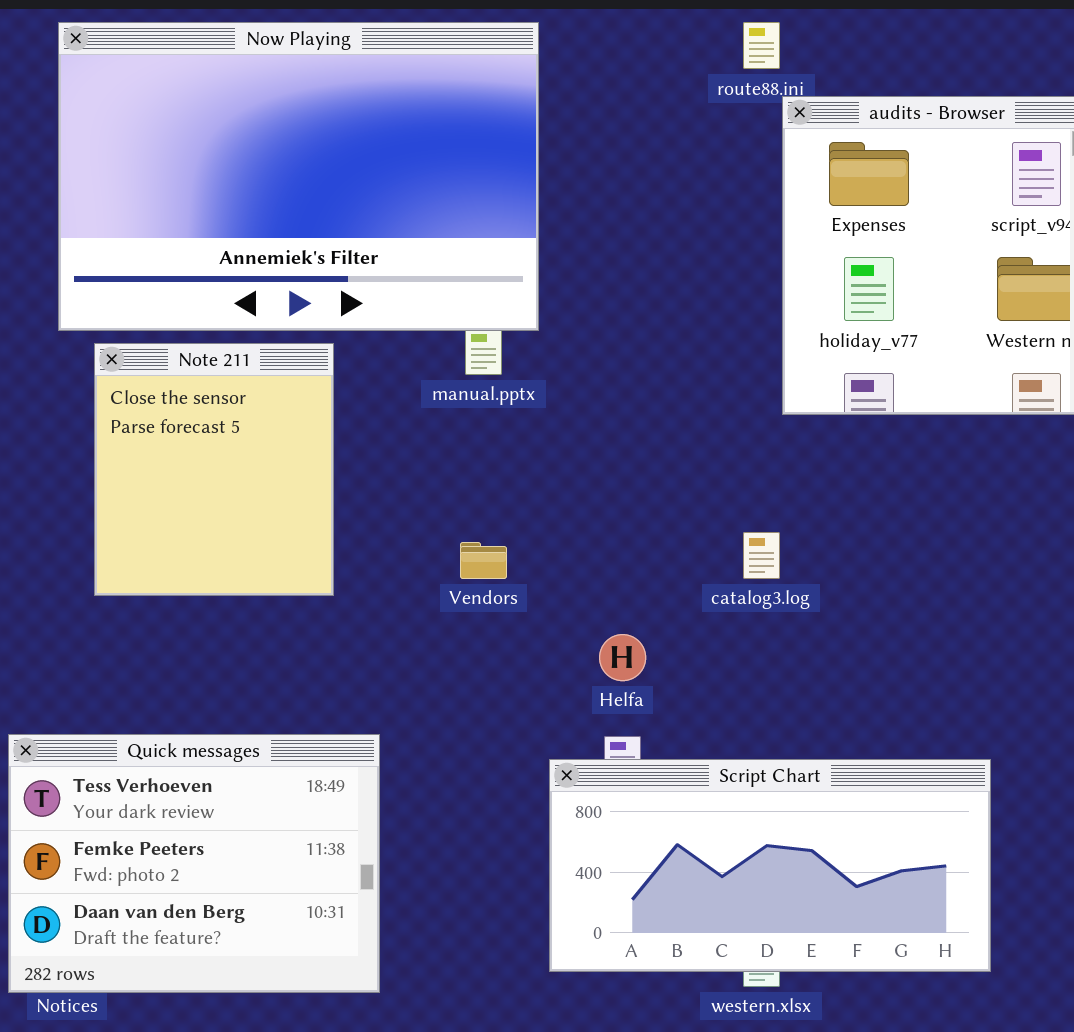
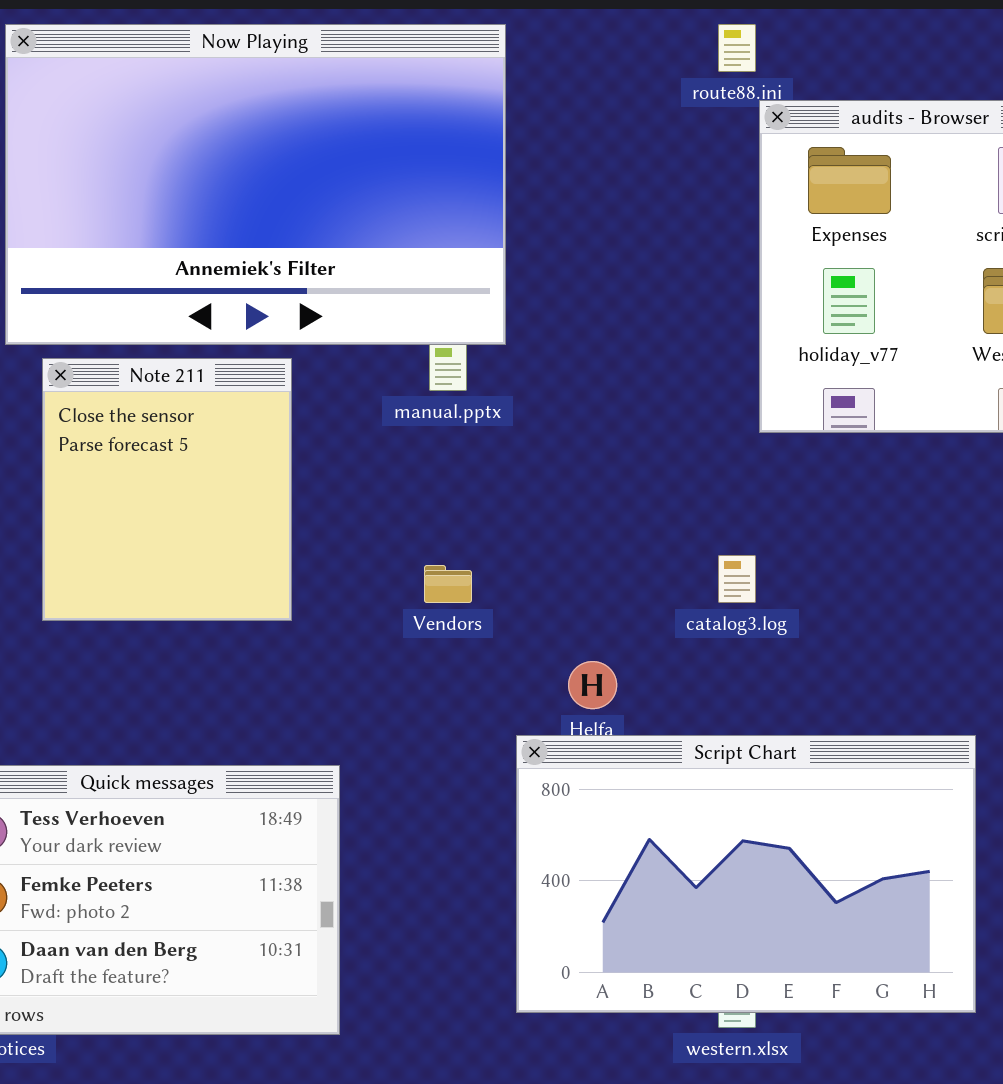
Script Chart: [549,759,991,972] -> [516,735,976,1013], resized

